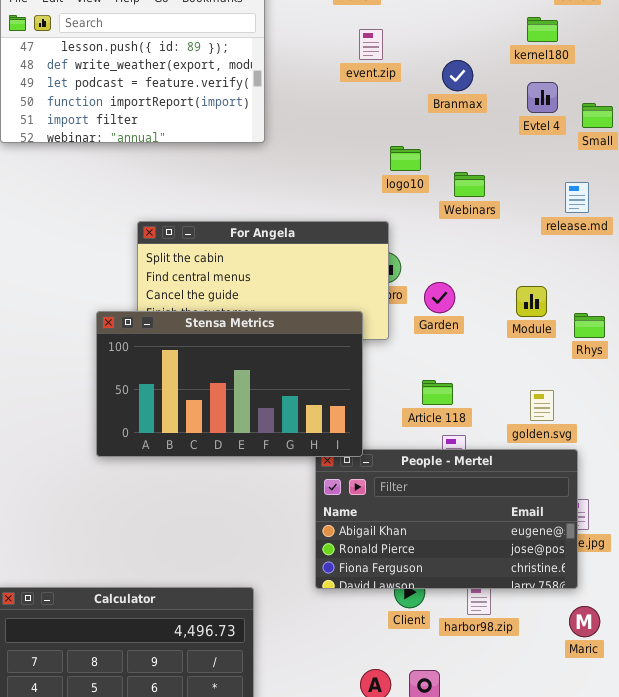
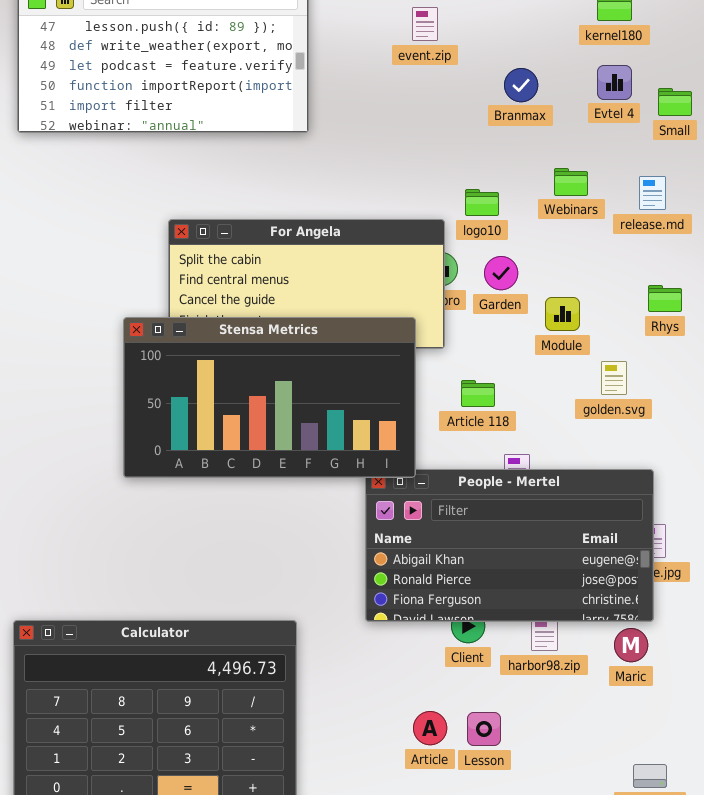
Branmax: [442,60,473,91] -> [504,68,538,102], moved
logo10: [390,146,421,171] -> [465,189,499,216], moved
Webinars: [454,172,485,197] -> [554,168,588,196], moved
Garden: [424,282,455,313] -> [484,256,518,290], moved
Module: [516,286,547,317] -> [545,297,580,331], moved
Rhys: [574,313,605,338] -> [648,285,682,312], moved
Article 118: [422,380,453,405] -> [461,380,495,407], moved
golden.svg: [530,390,554,421] -> [601,361,627,395], moved
Maric: [569,606,600,637] -> [614,628,648,662], moved

